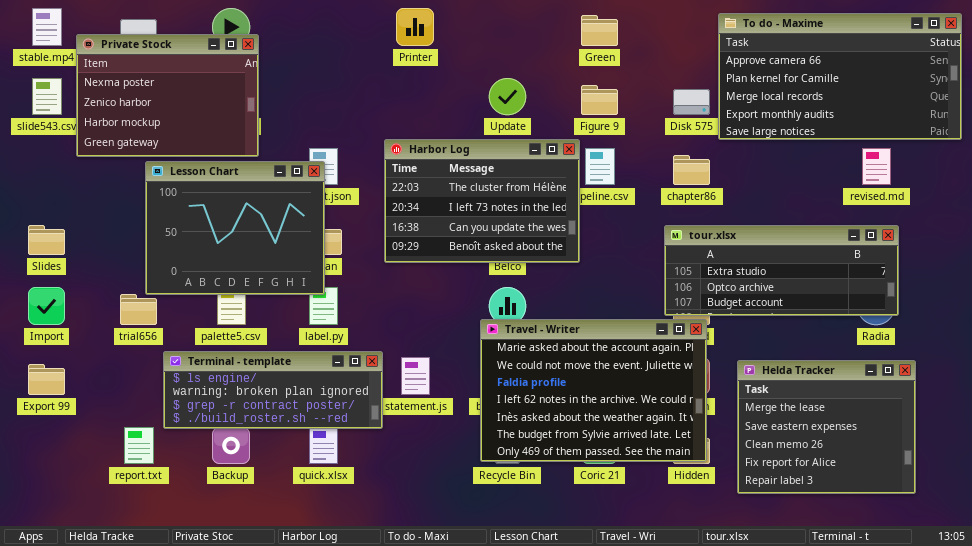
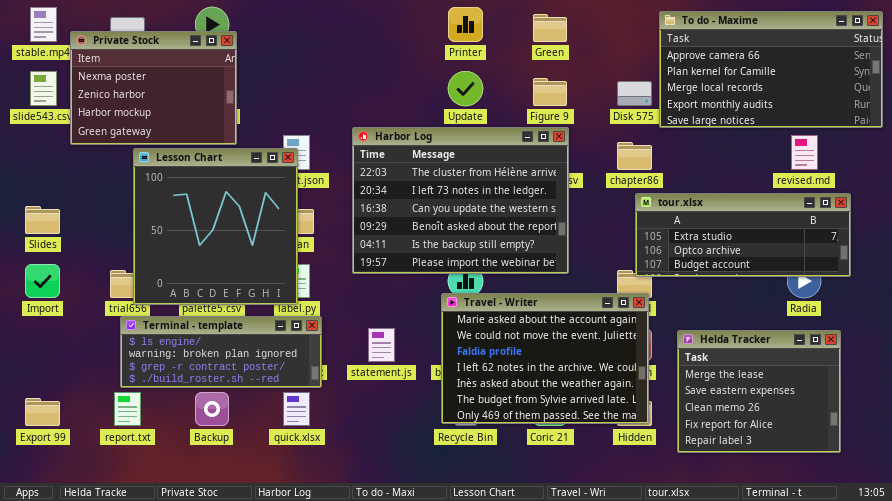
Printer: [396,8,434,46] -> [448,7,483,42], moved
Harbor Log: [384,139,580,263] -> [352,127,569,274], resized
Lesson Chart: [145,161,325,295] -> [133,148,298,305], resized
tour.xlsx: [664,225,899,316] -> [635,193,851,277], moved
Terminal - template: [163,351,383,429] -> [120,316,322,388], moved
Export 99: [28,364,65,395] -> [25,398,60,426], moved

